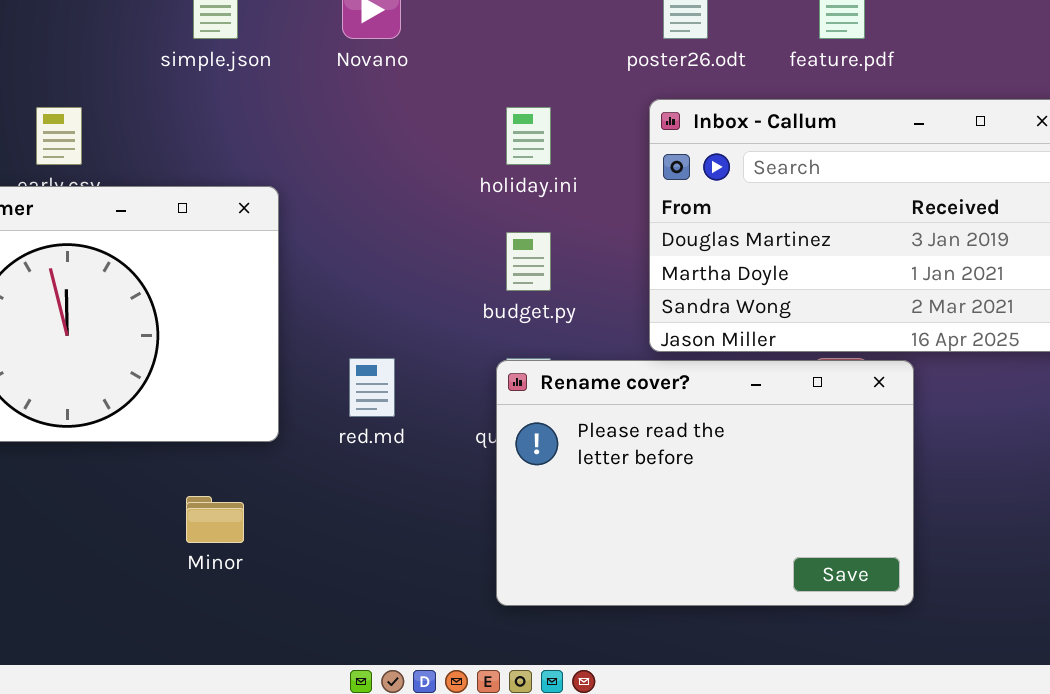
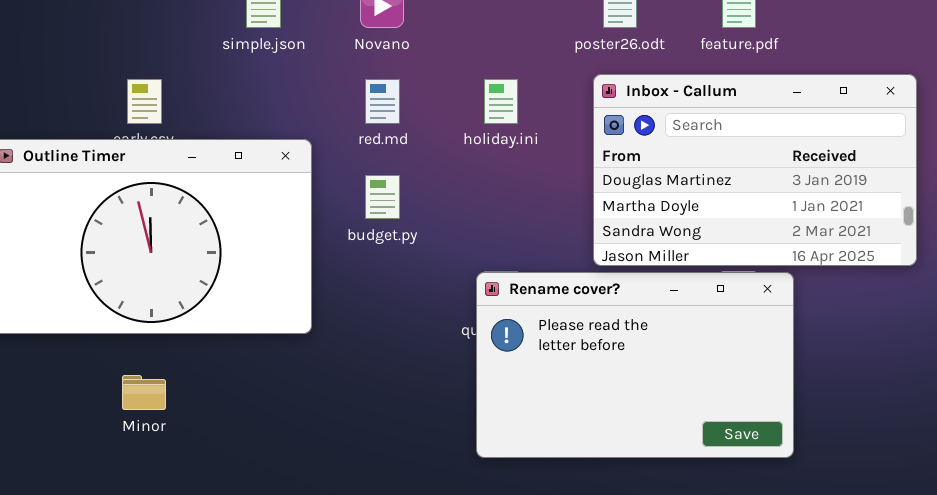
budget.py: [506,232,551,291] -> [365,175,400,219], moved
red.md: [349,358,395,417] -> [365,79,400,124], moved
Minor: [186,496,244,543] -> [122,375,166,410], moved

